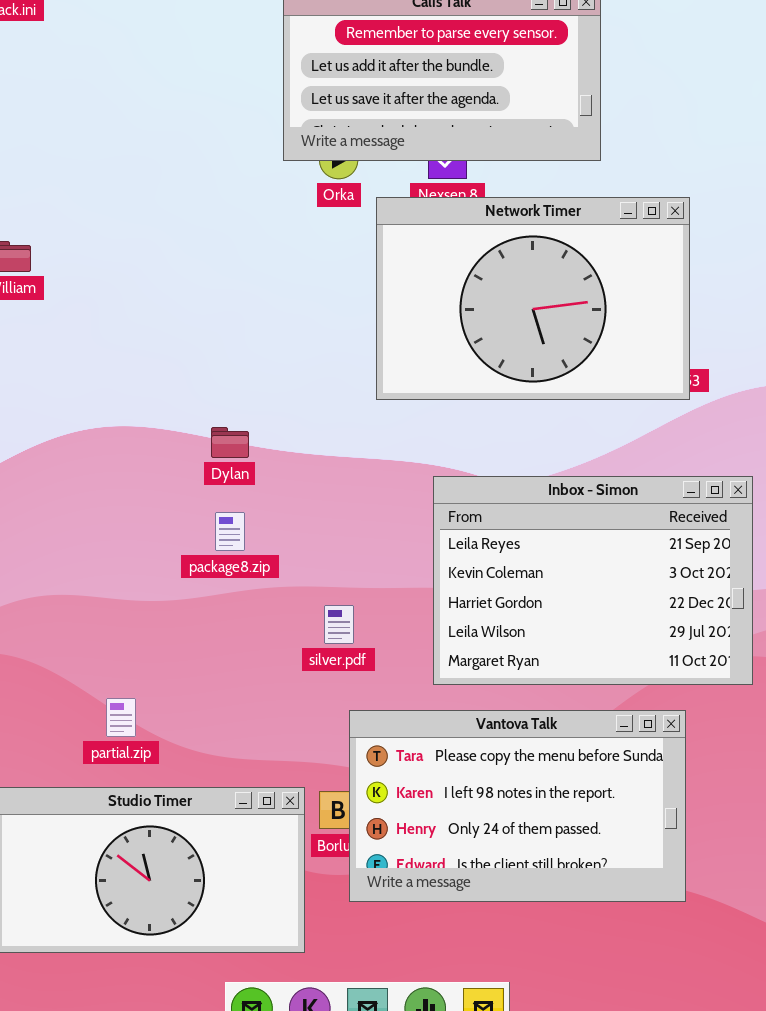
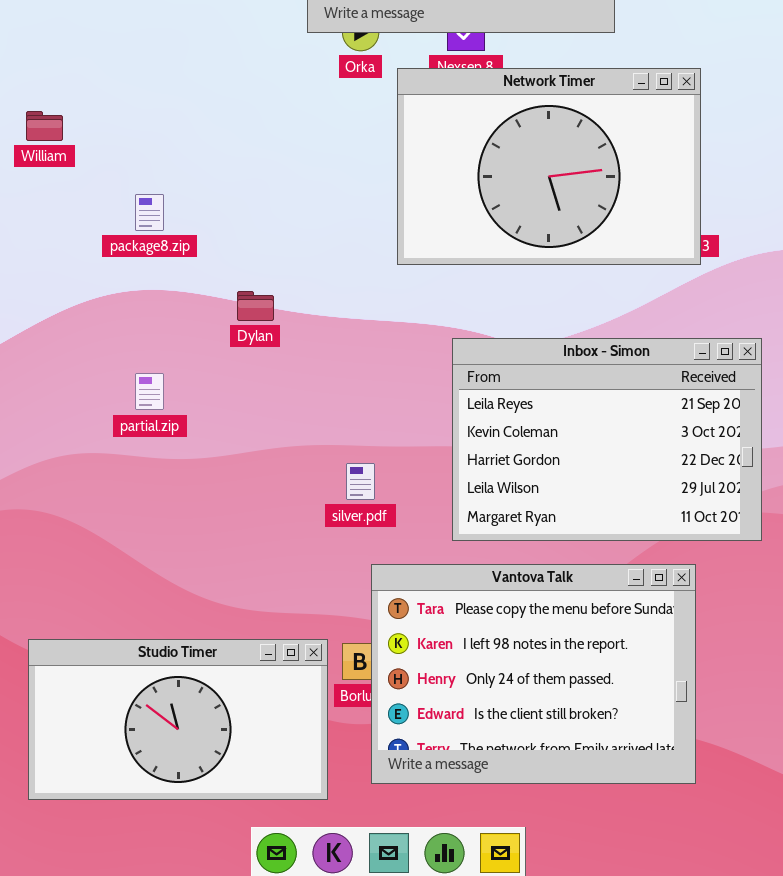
package8.zip: [215,512,245,551] -> [135,194,164,231], moved
partial.zip: [106,698,136,737] -> [135,373,164,410], moved
Vantova Talk: [349,710,686,902] -> [371,564,696,784], resized

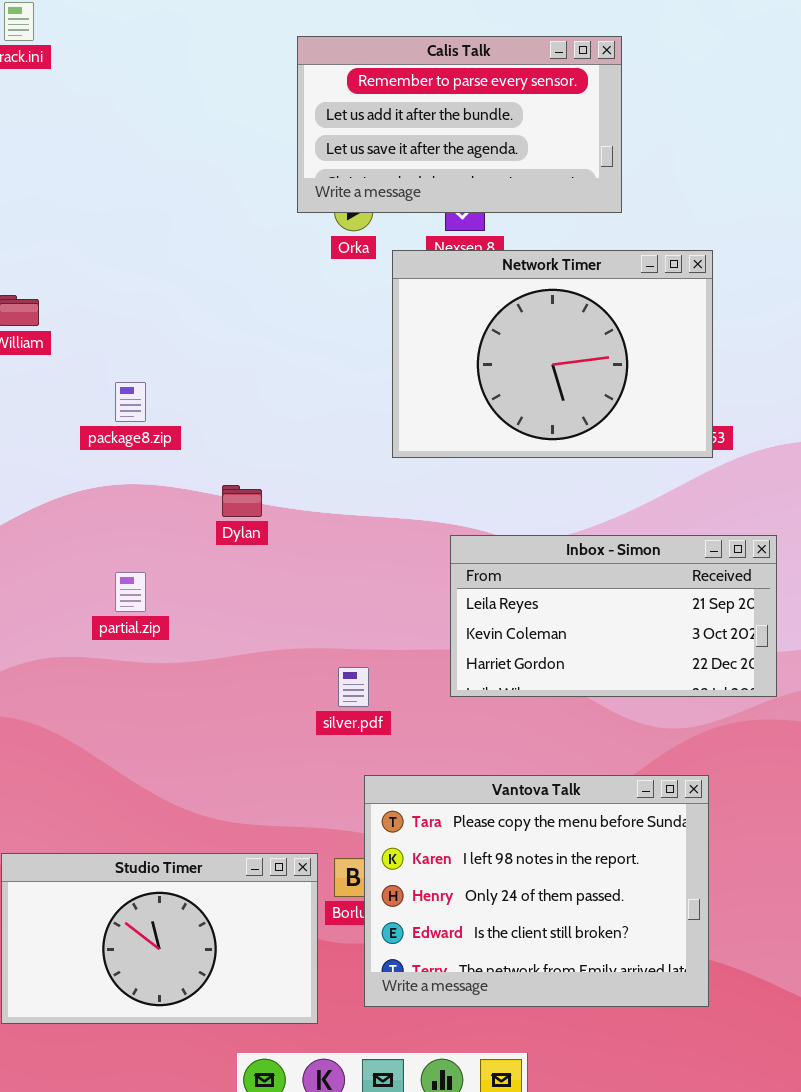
Inbox - Simon: [452,338,762,541] -> [450,535,777,697], resized

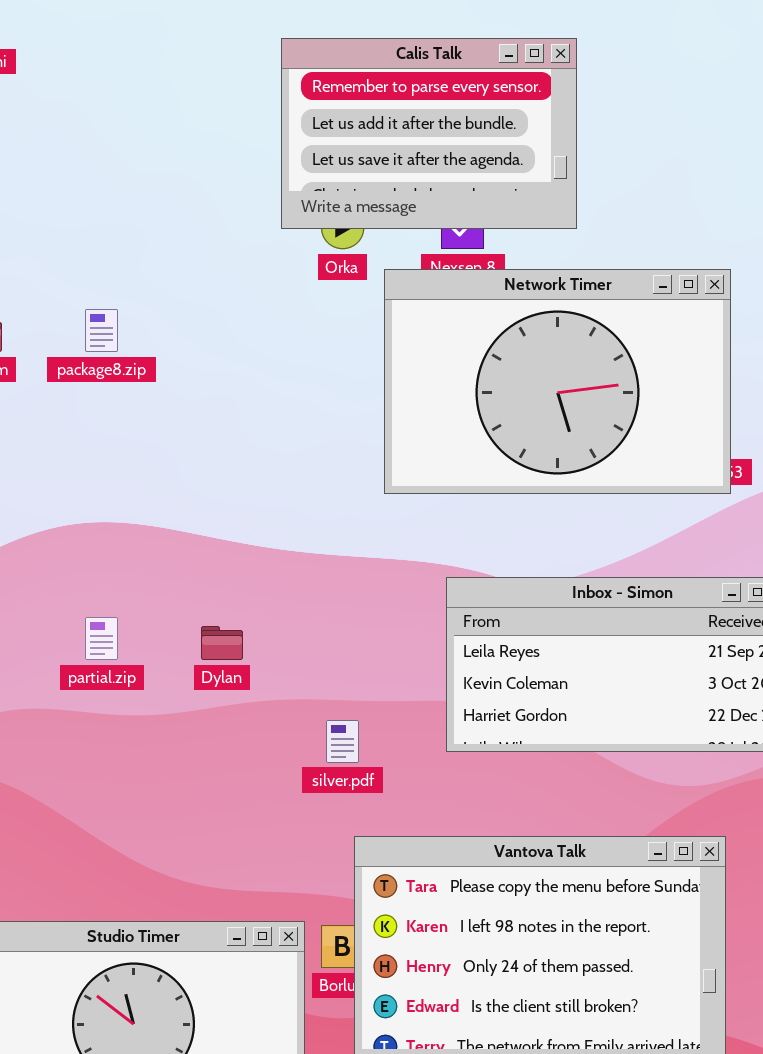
Calis Talk: [297,36,622,213] -> [281,38,577,229], resized
package8.zip: [115,382,146,422] -> [85,309,118,352], moved
Dylan: [222,485,262,517] -> [201,626,243,660], moved

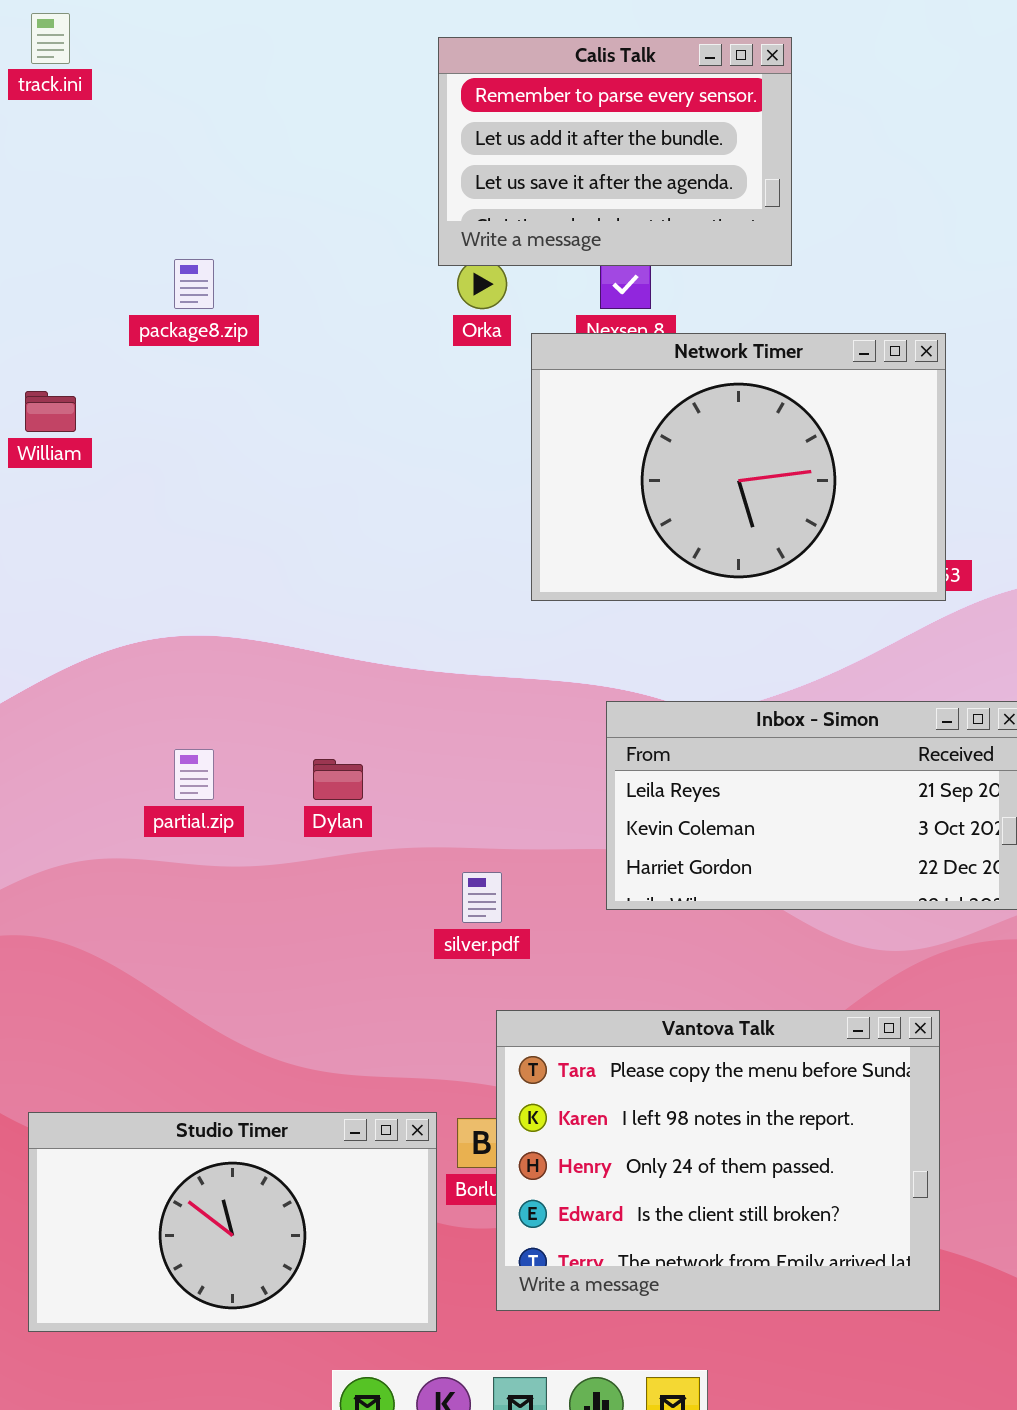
Calis Talk: [281,38,577,229] -> [438,37,792,266], moved
package8.zip: [85,309,118,352] -> [174,259,214,309], moved

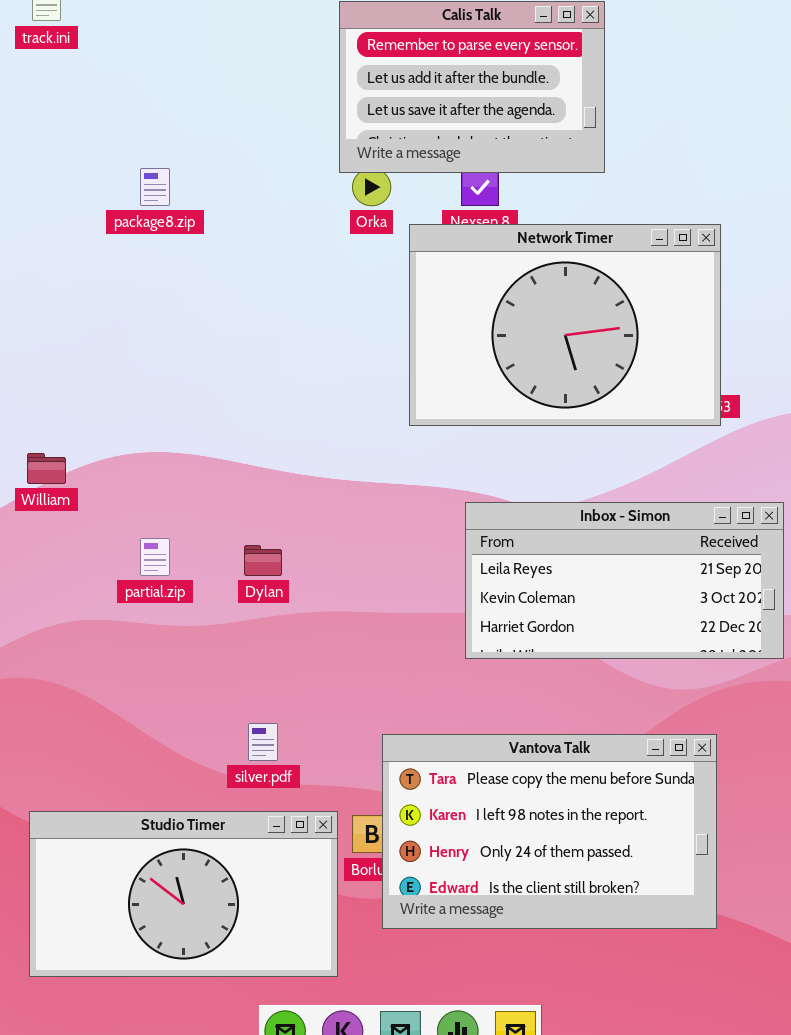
William: [25,391,76,432] -> [27,453,66,484], moved
silver.pdf: [462,872,502,923] -> [248,723,278,761], moved
Vantova Talk: [496,1010,940,1311] -> [382,734,717,929], resized

